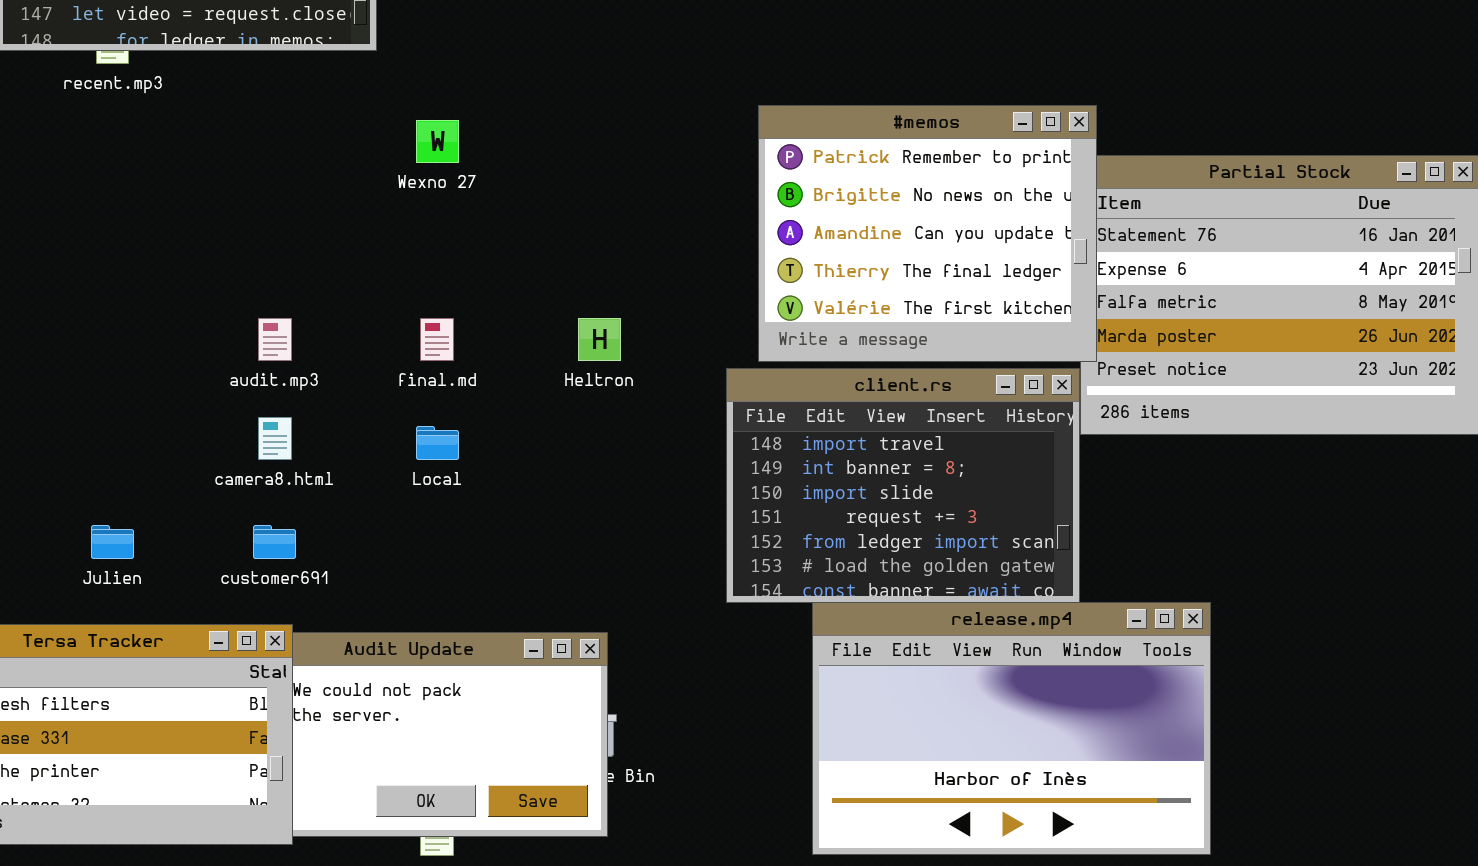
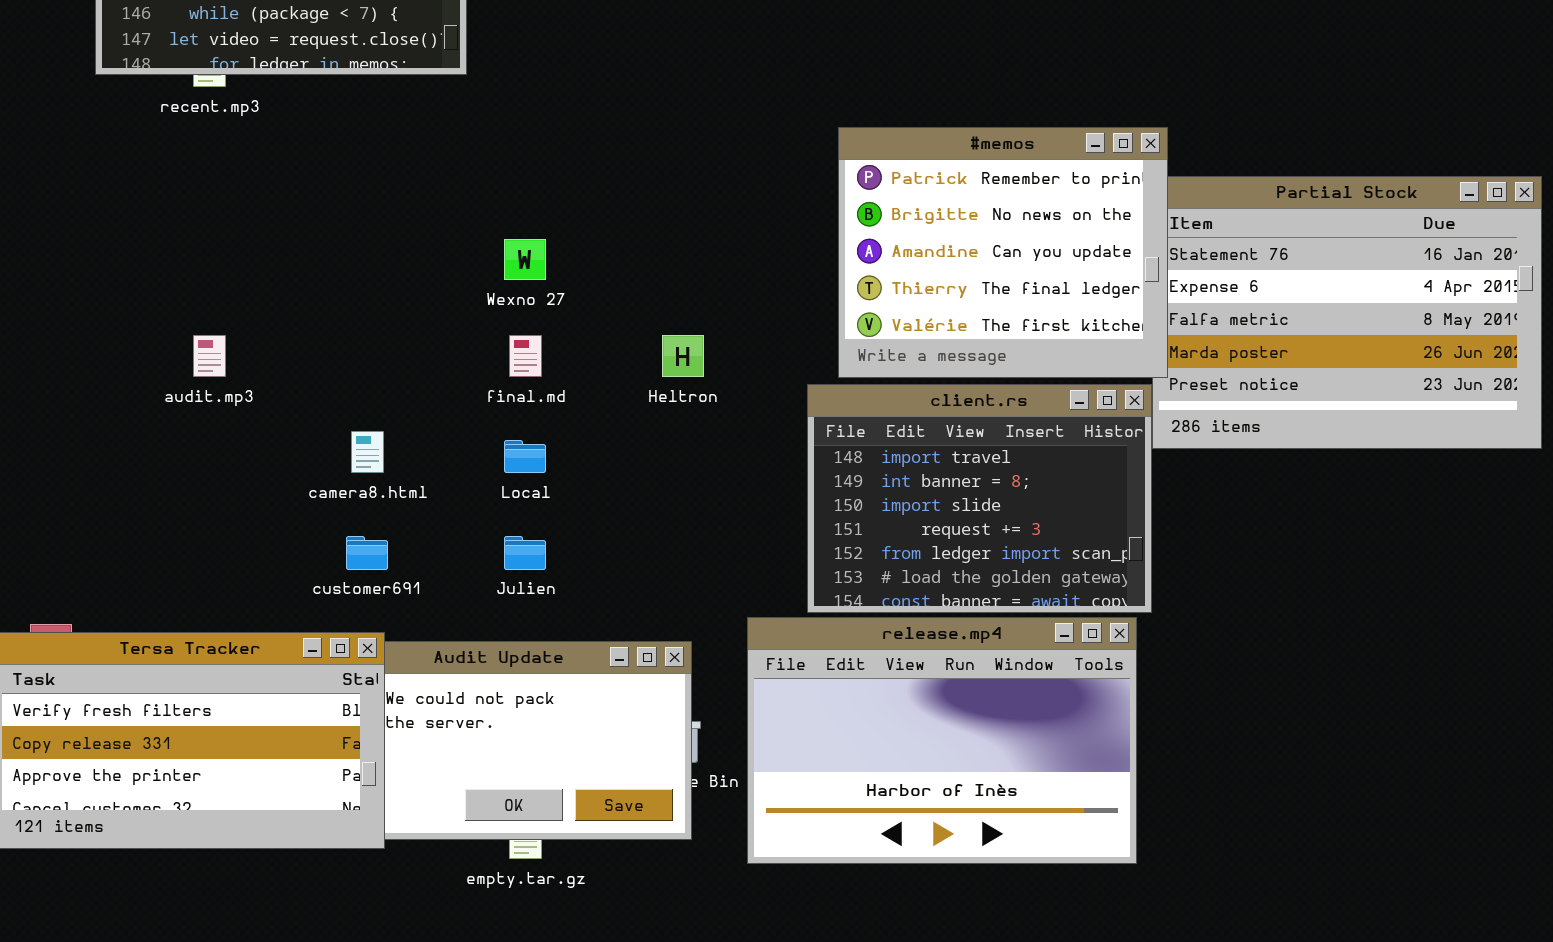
Wexno 27: [416,120,459,163] -> [504,239,546,280], moved
audit.mp3: [258,318,292,361] -> [193,335,226,377], moved
Julien: [91,525,134,559] -> [504,536,546,570], moved
release.mp4: [812,602,1211,855] -> [747,617,1137,864], moved

